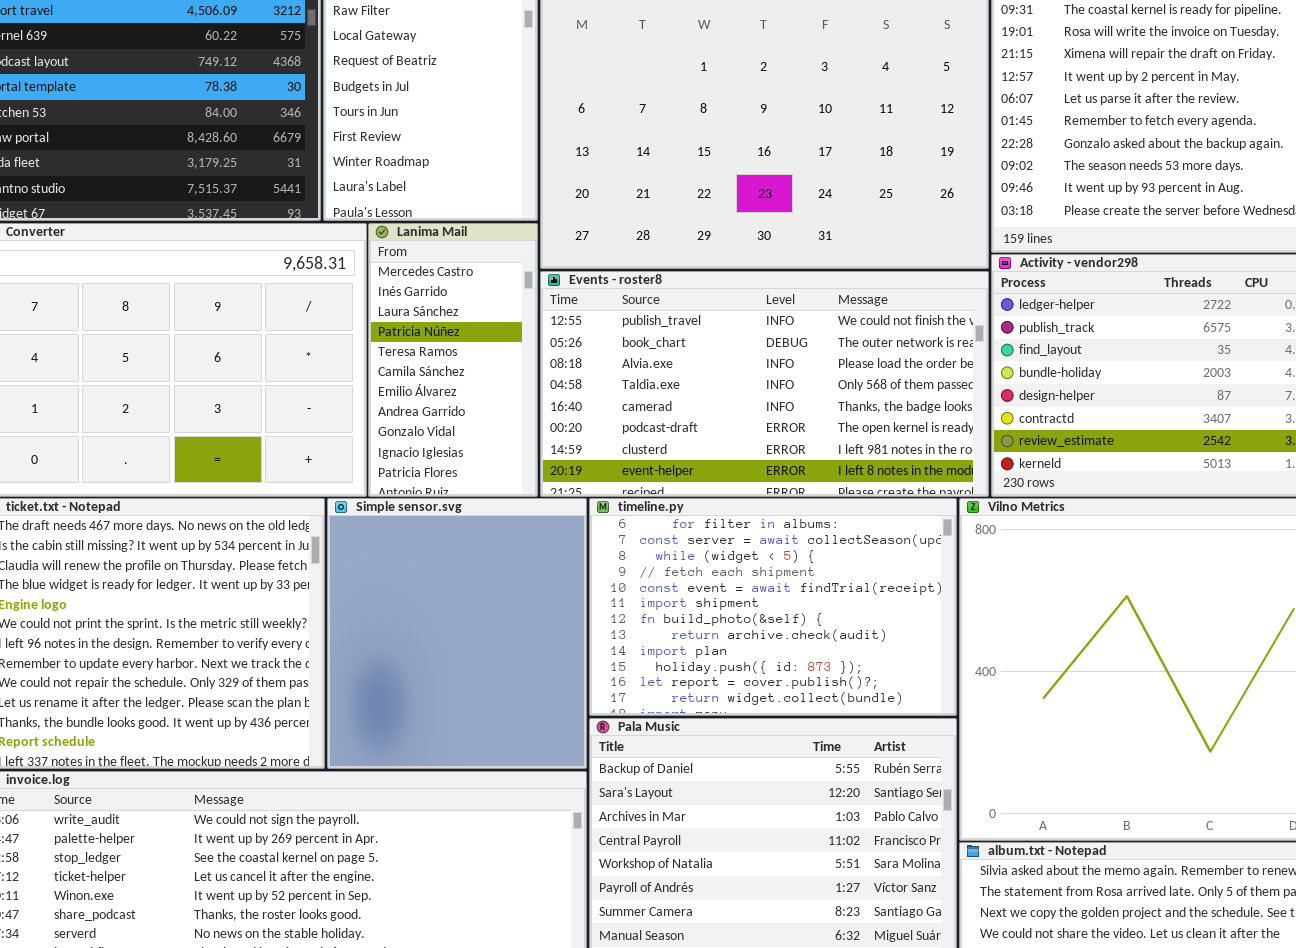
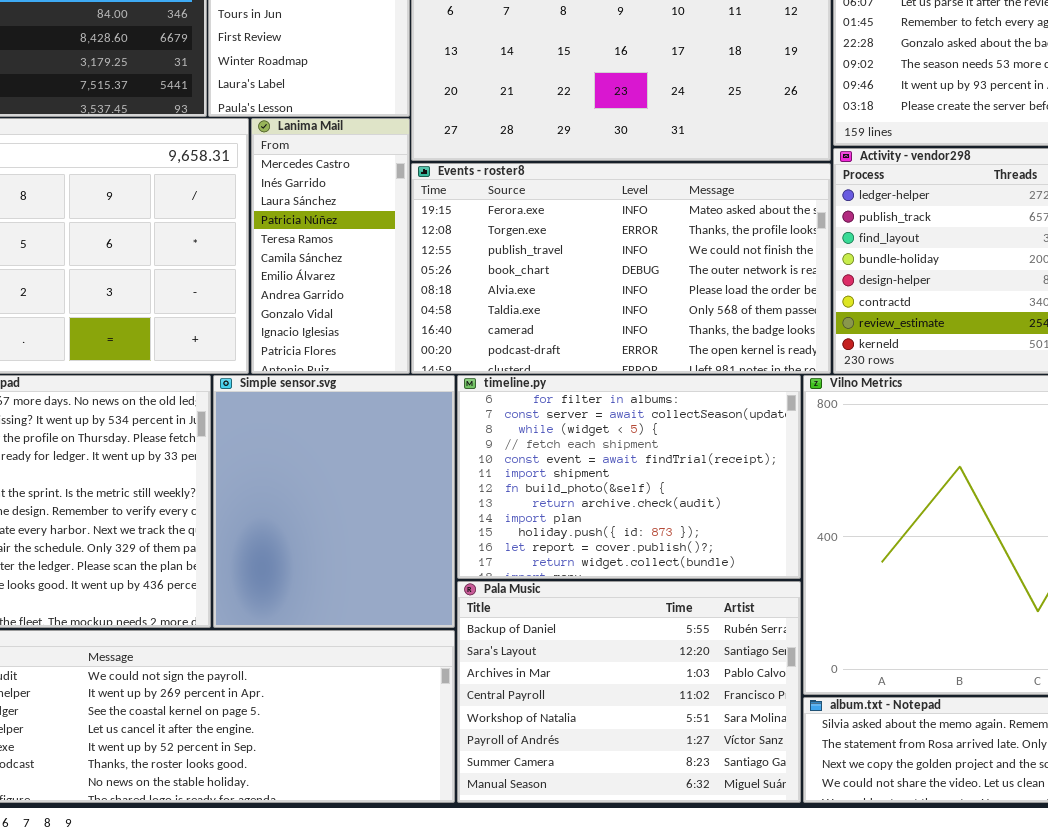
Events - roster8: [540,271,989,497] -> [411,163,831,374], scrolled up 2 rows

